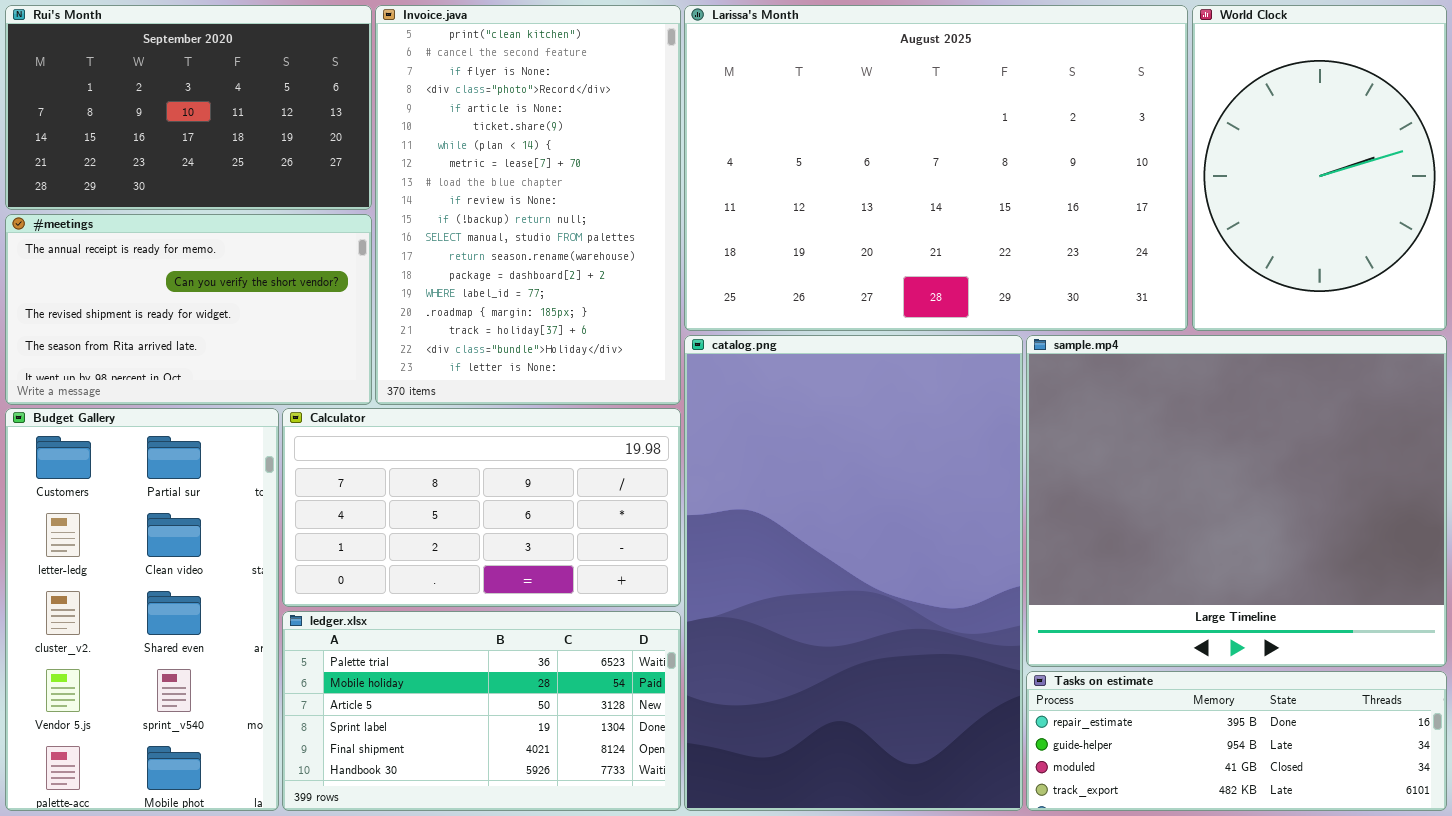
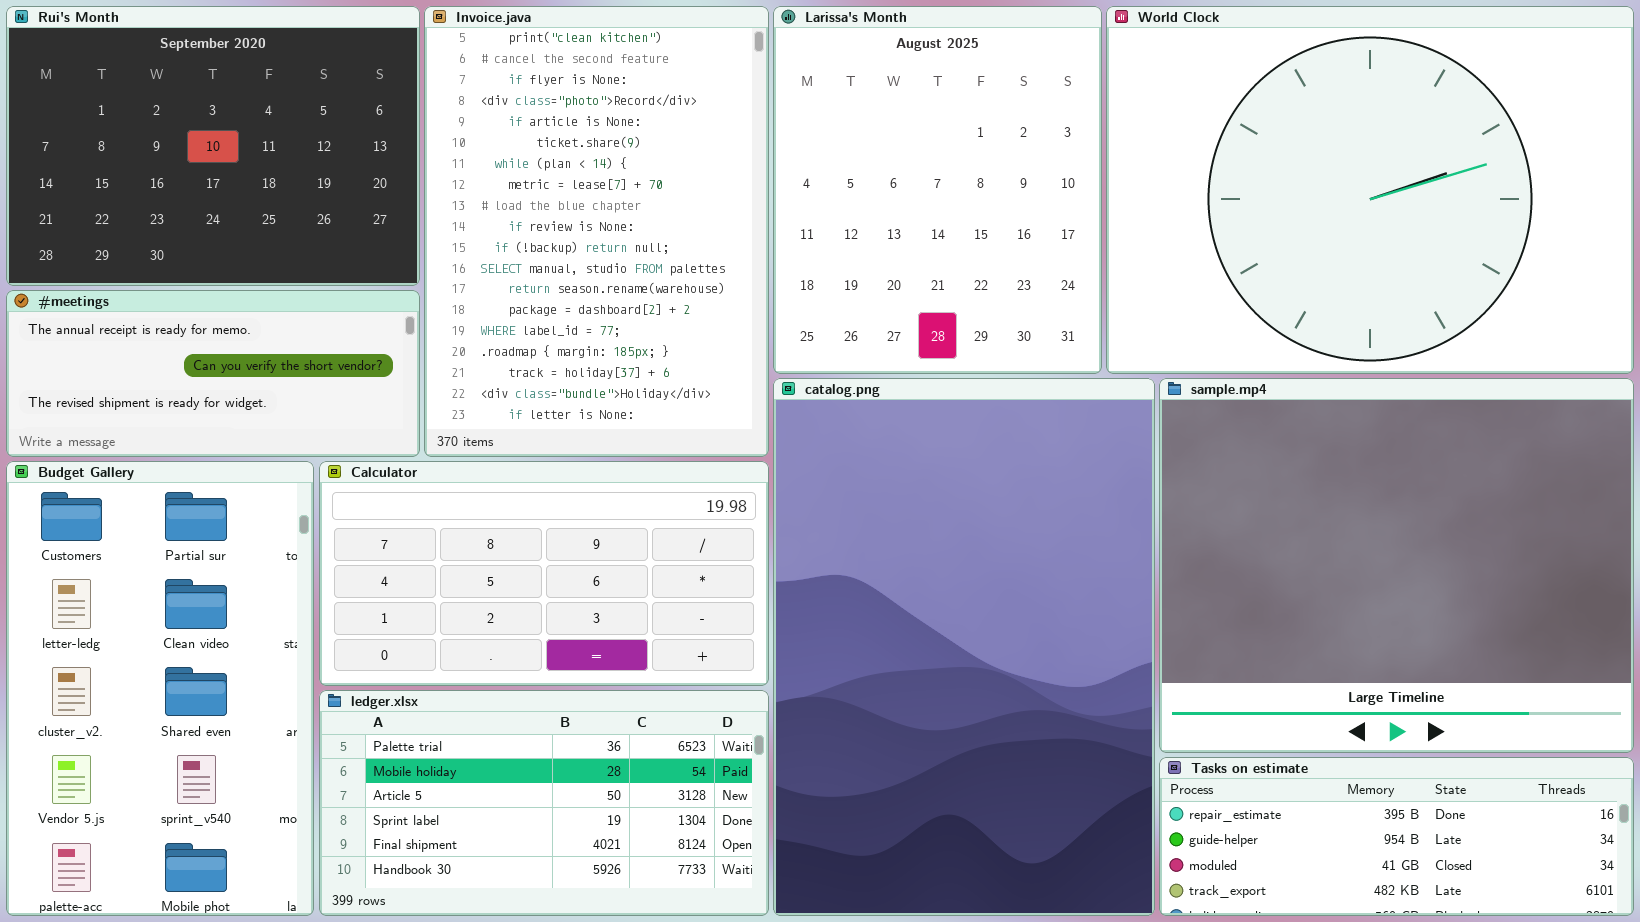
Rui's Month: [5,5,372,210] -> [6,6,420,286], resized
Larissa's Month: [684,5,1188,331] -> [773,6,1102,374], resized
World Clock: [1192,5,1447,331] -> [1106,6,1634,374], resized
#meetings: [5,214,372,405] -> [6,290,420,457], resized

